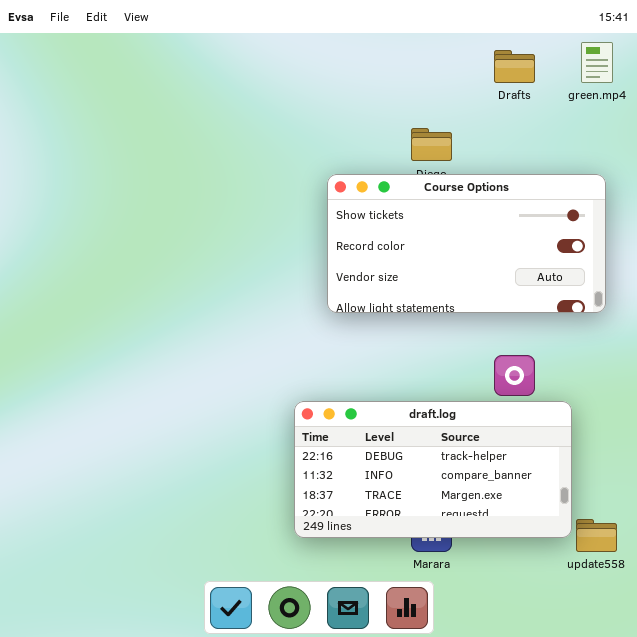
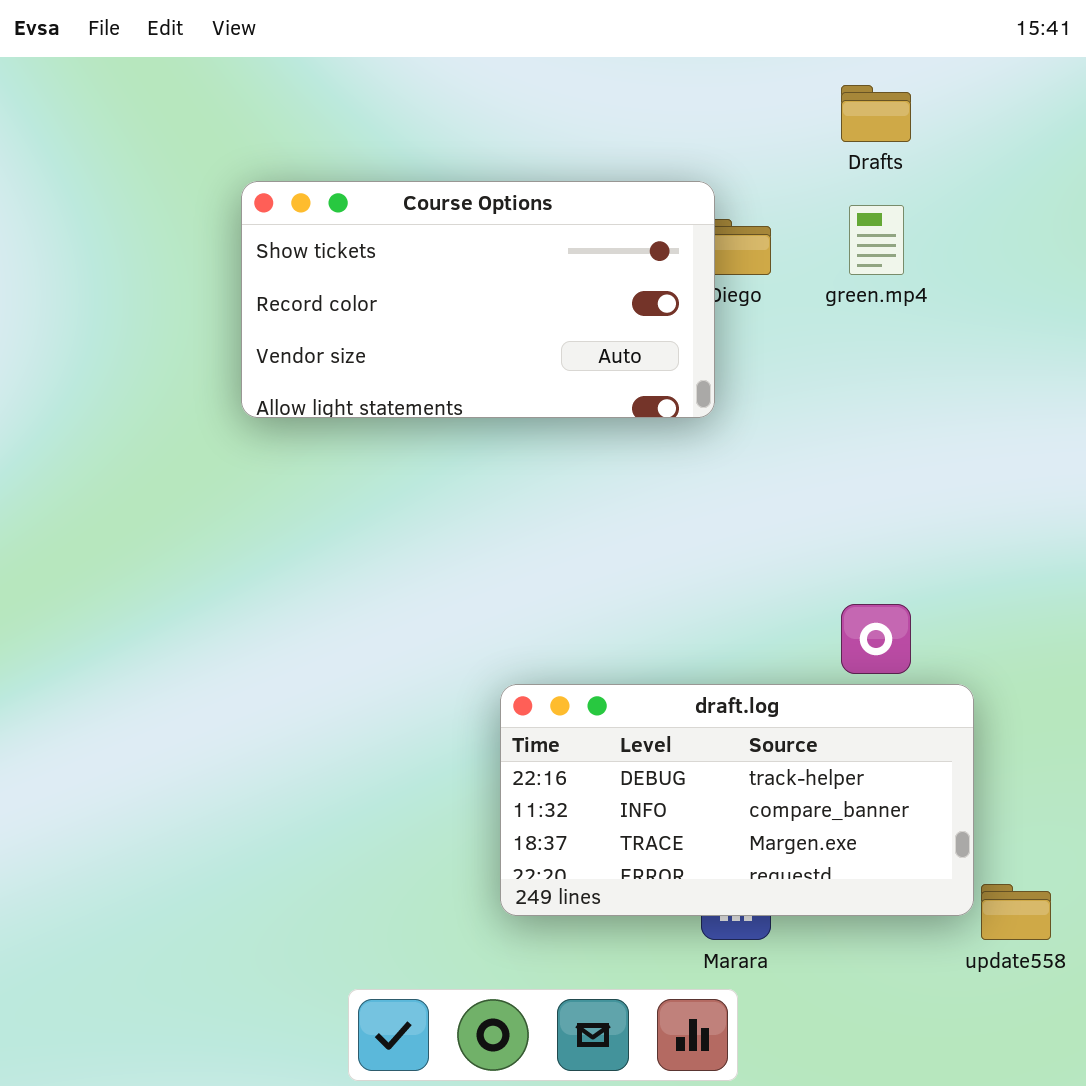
green.mp4: [581,42,613,83] -> [849,205,904,275], moved
Course Options: [327,174,606,313] -> [241,181,715,418], moved

